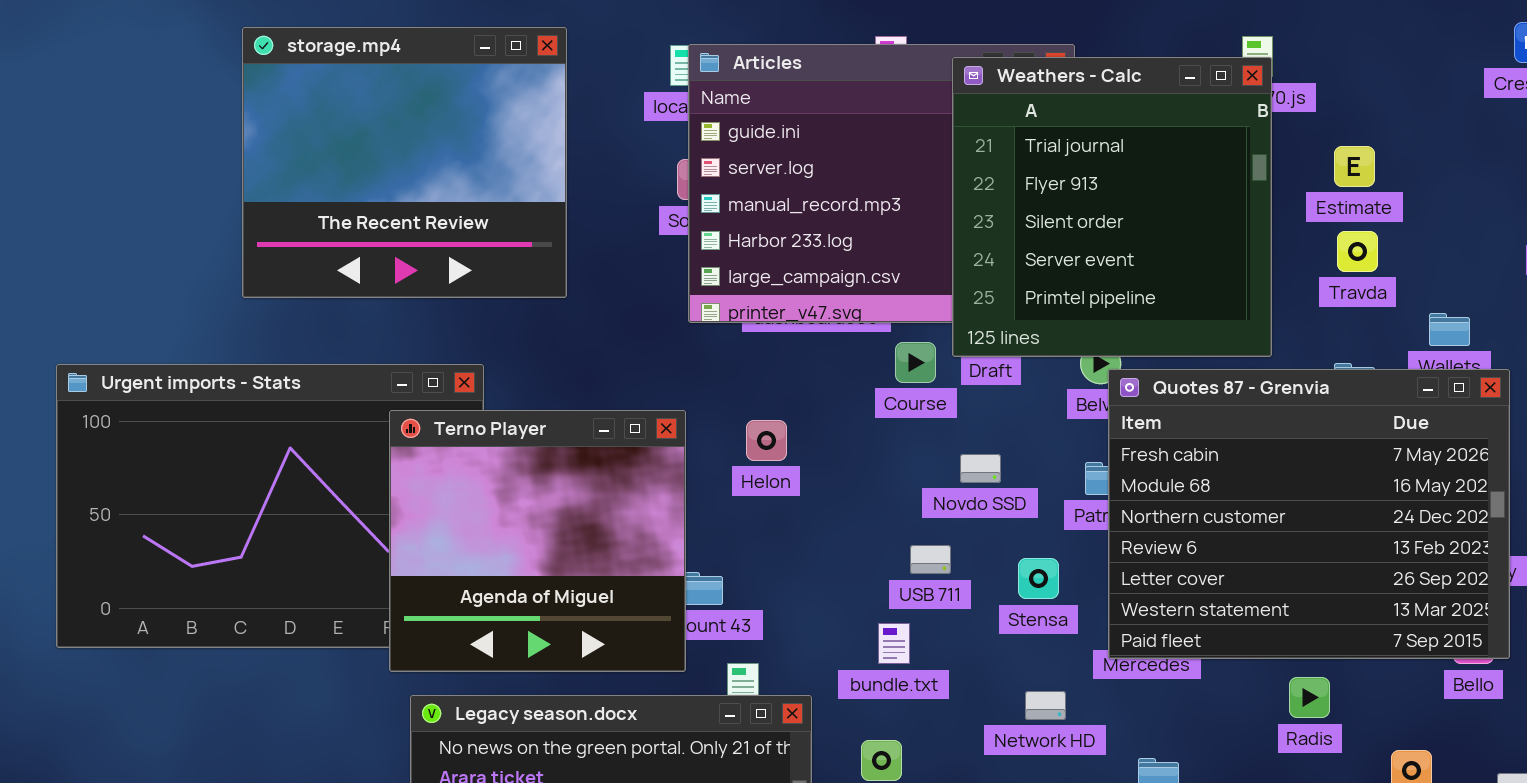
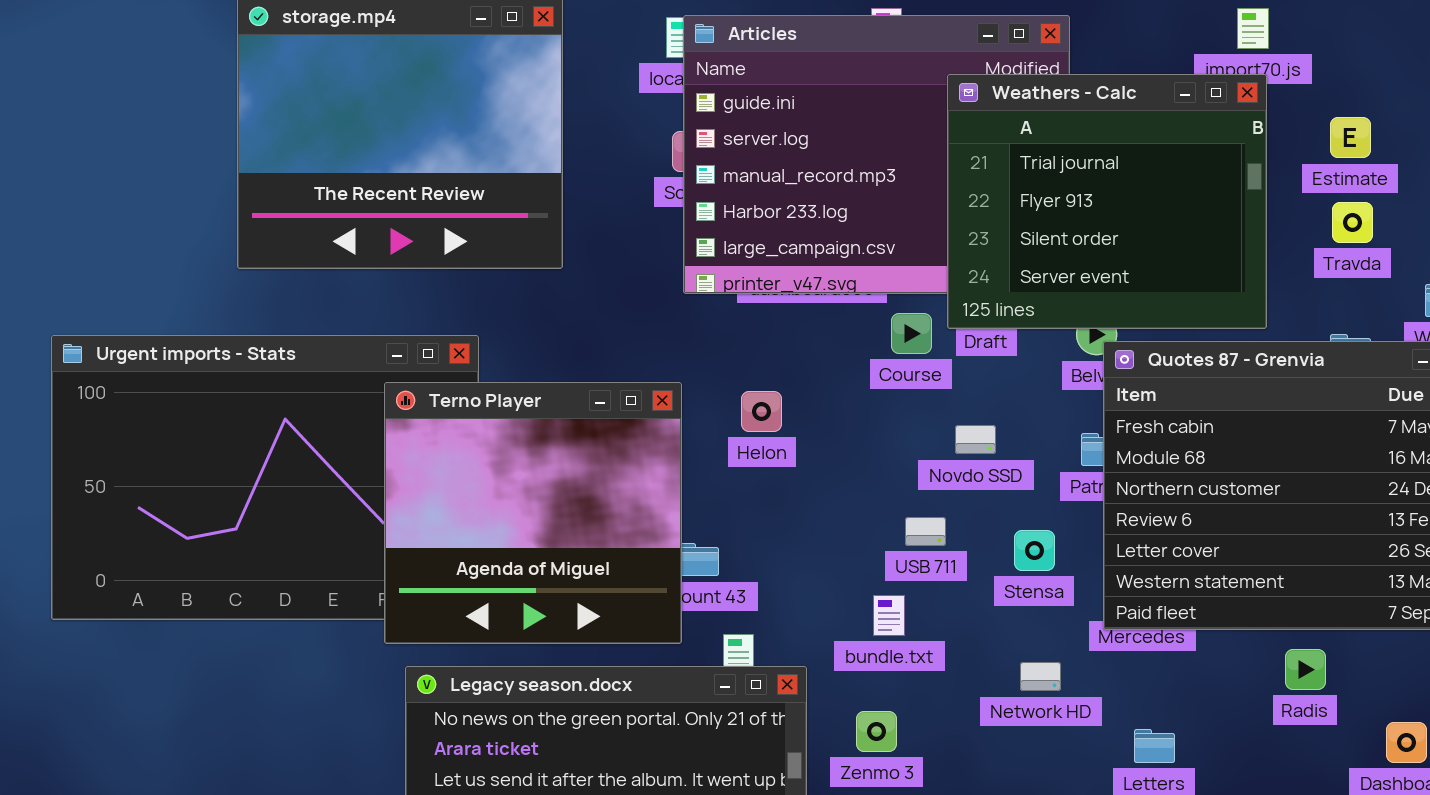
Weathers - Calc: [952,57,1272,357] -> [947,74,1267,329], resized

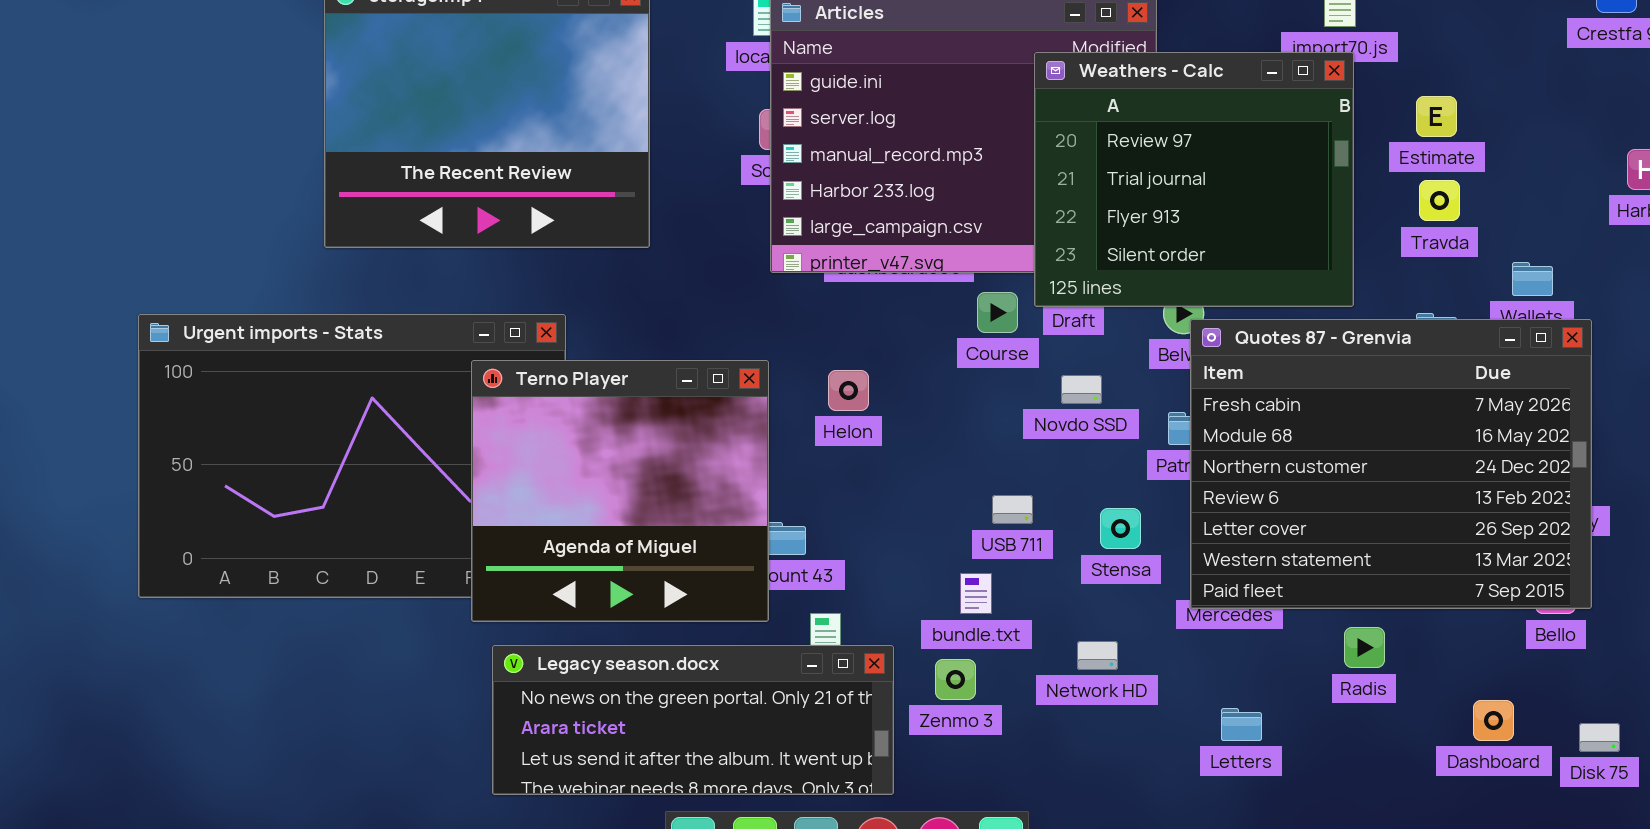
Weathers - Calc: [947,74,1267,329] -> [1034,52,1354,307], scrolled up 1 row
Novdo SSD: [955,425,996,454] -> [1061,375,1102,404], moved
Radis: [1285,649,1326,690] -> [1344,627,1385,668], moved
Network HD: [1020,662,1061,691] -> [1077,641,1118,670], moved
Zenmo 3: [856,711,897,752] -> [935,659,976,700], moved

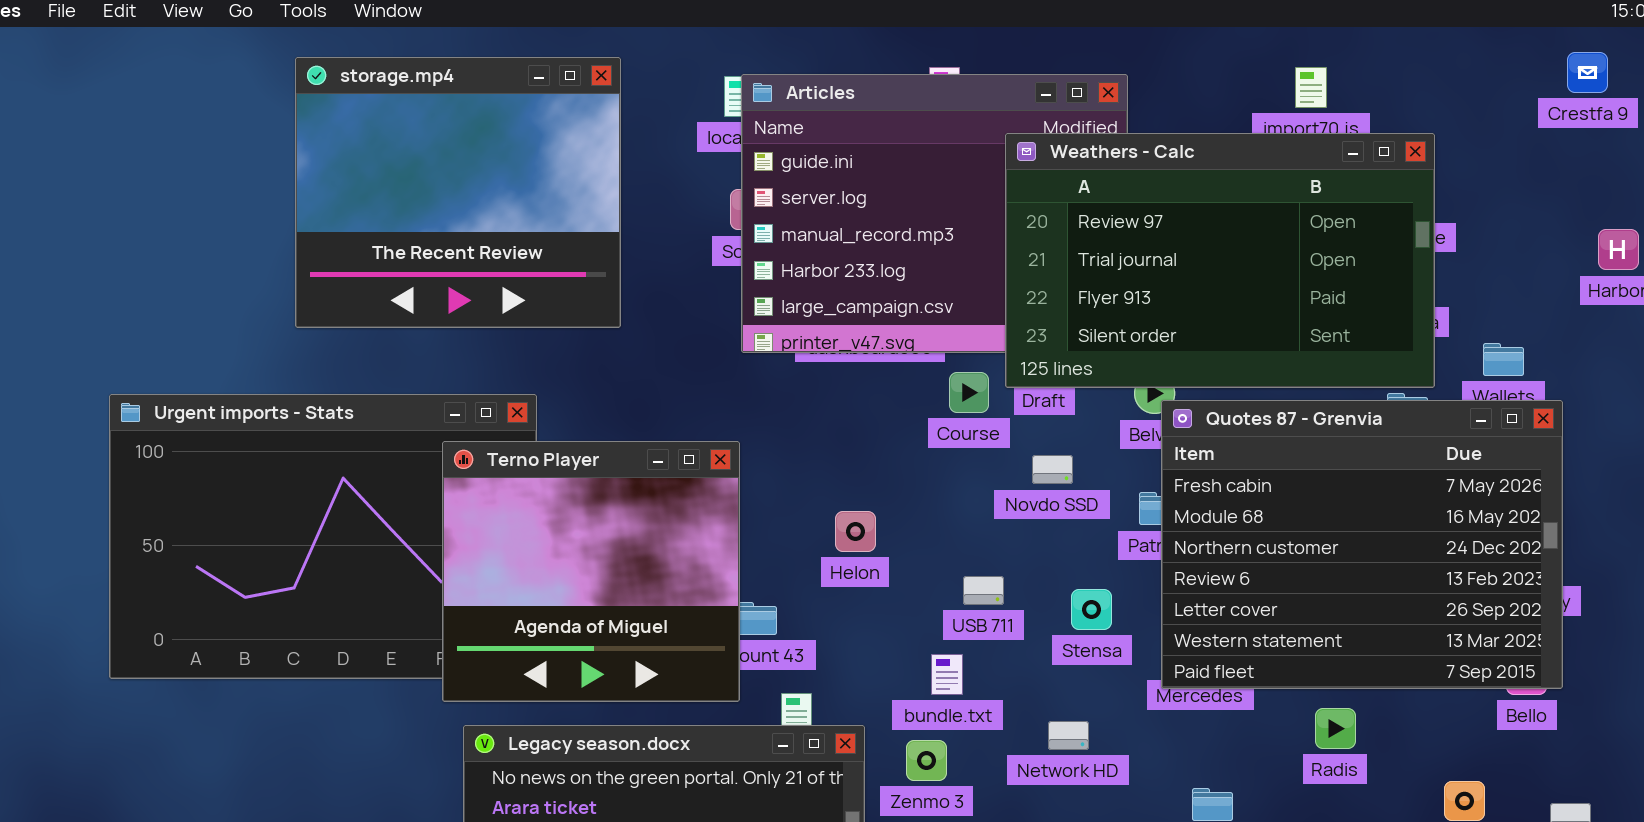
Weathers - Calc: [1034,52,1354,307] -> [1005,133,1435,388], resized
Helon: [828,370,869,411] -> [835,511,876,552], moved

